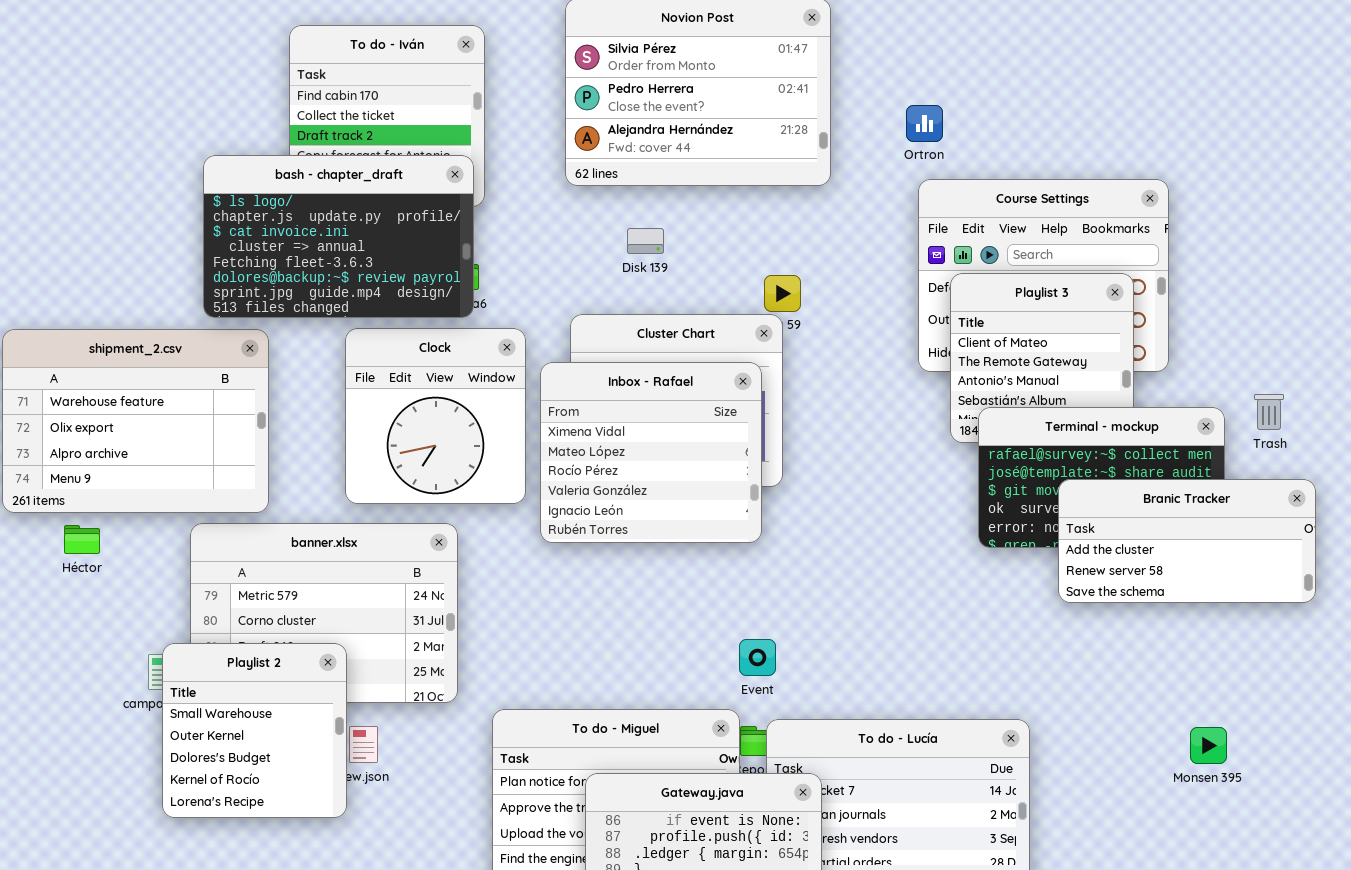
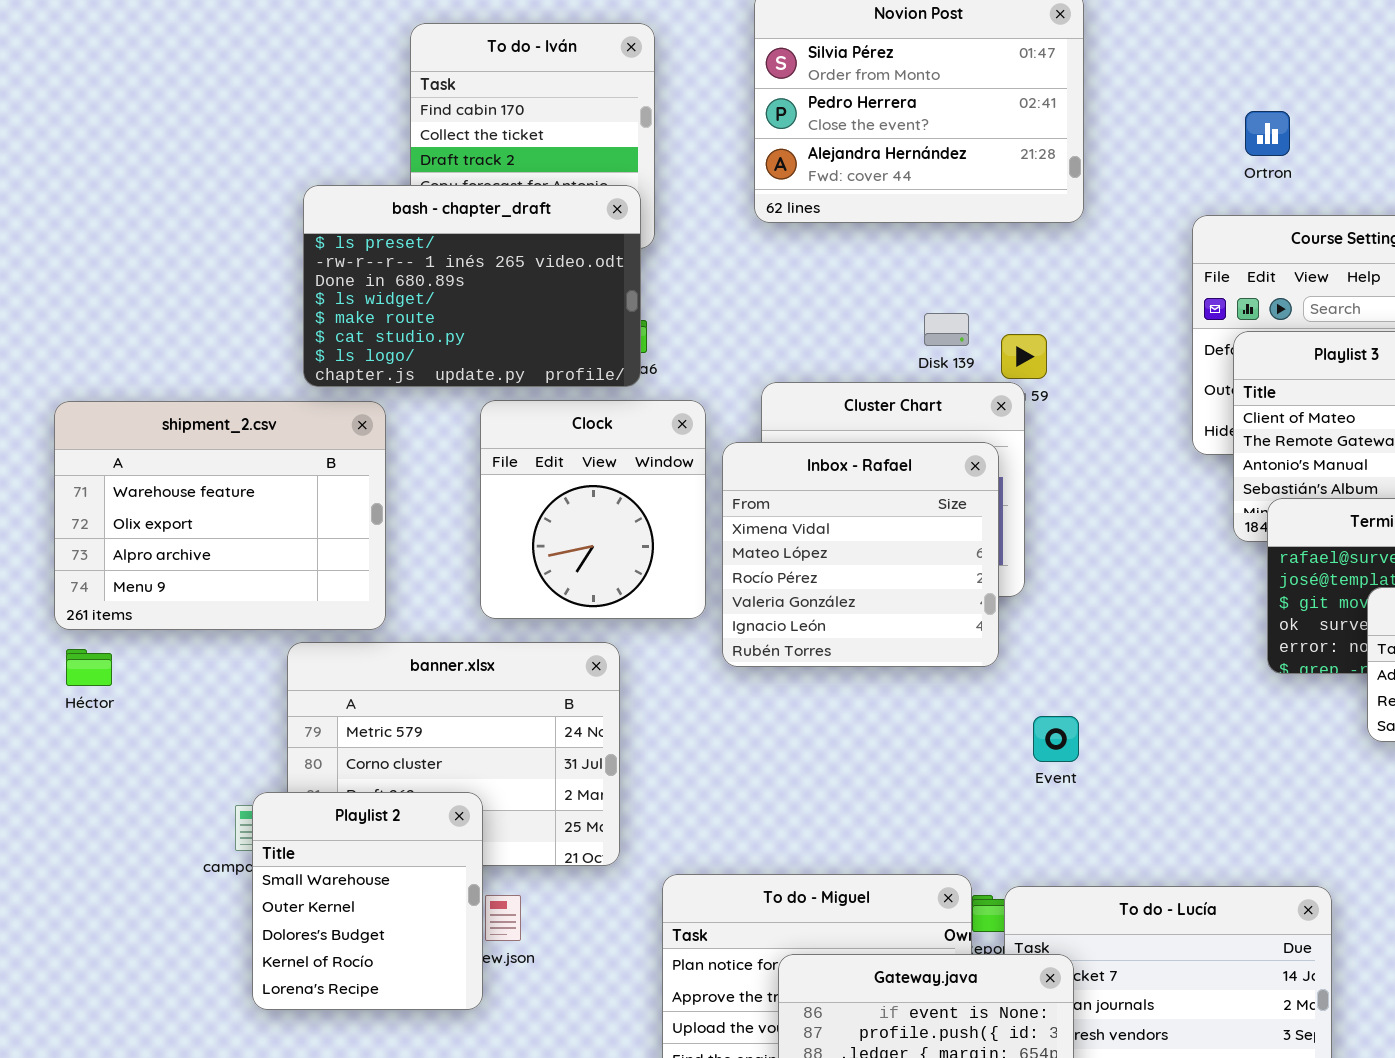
Ortron: [906,105,943,142] -> [1245,111,1290,156], moved
bash - chapter_draft: [203,155,474,318] -> [303,185,641,387], scrolled up 6 rows
Disk 139: [627,228,664,254] -> [924,313,969,346], moved
Héctor: [64,525,100,554] -> [66,649,112,686], moved
Event: [739,639,776,676] -> [1033,716,1079,762], moved

